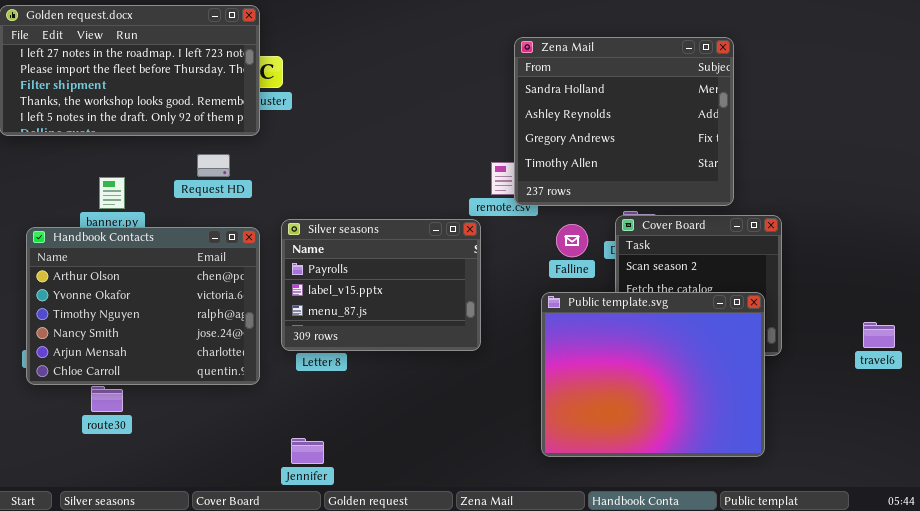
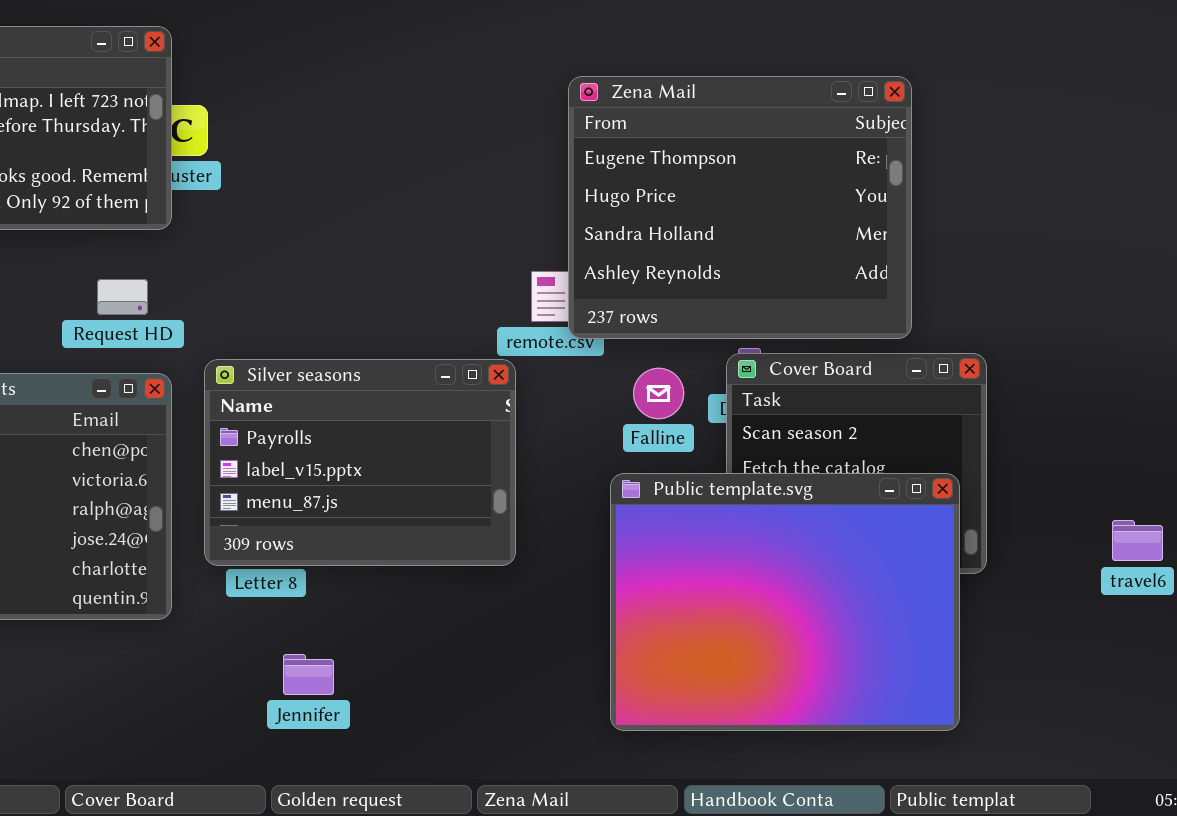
Zena Mail: [514,37,734,206] -> [568,76,912,339], scrolled up 2 rows
Request HD: [197,154,230,177] -> [97,279,148,315], moved
Jennifer: [291,438,324,464] -> [283,654,334,695], moved

